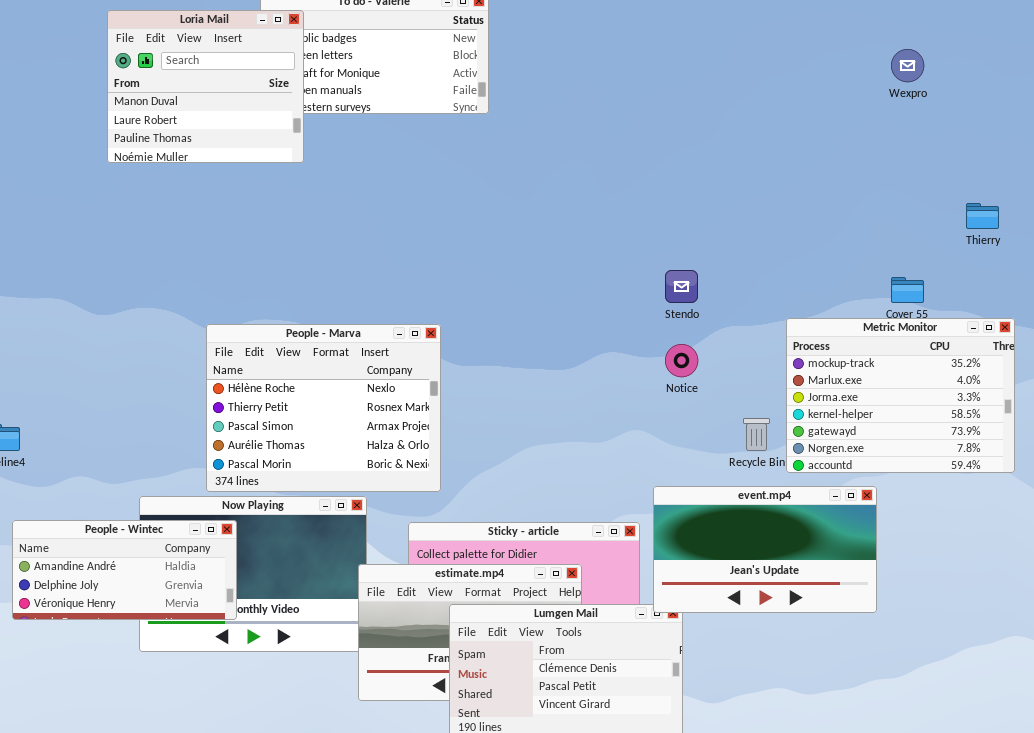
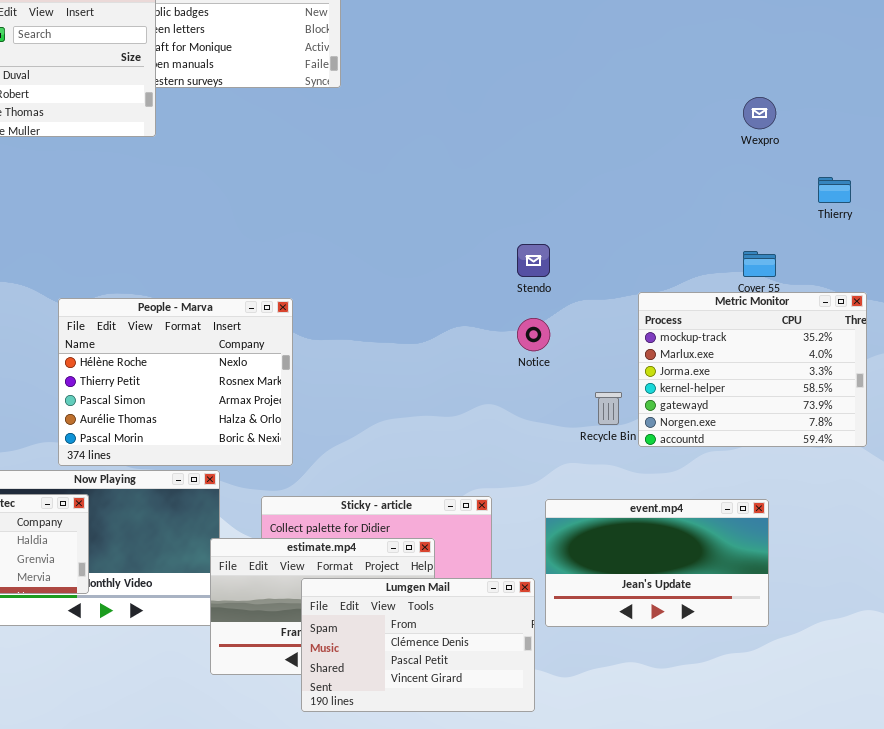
Wexpro: [891,49,924,82] -> [743,97,776,129], moved
event.mp4: [653,486,877,613] -> [545,499,769,627], moved

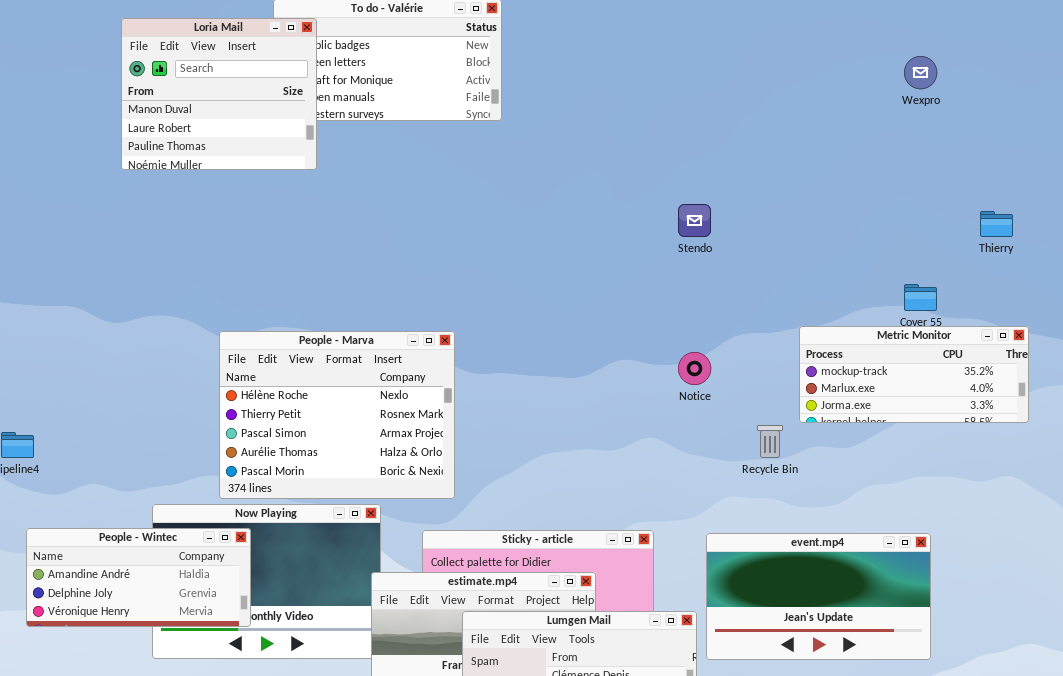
Wexpro: [743,97,776,129] -> [904,56,937,89], moved
Stendo: [517,244,550,277] -> [678,204,711,237], moved
Metric Monitor: [638,292,867,447] -> [799,326,1029,423], resized

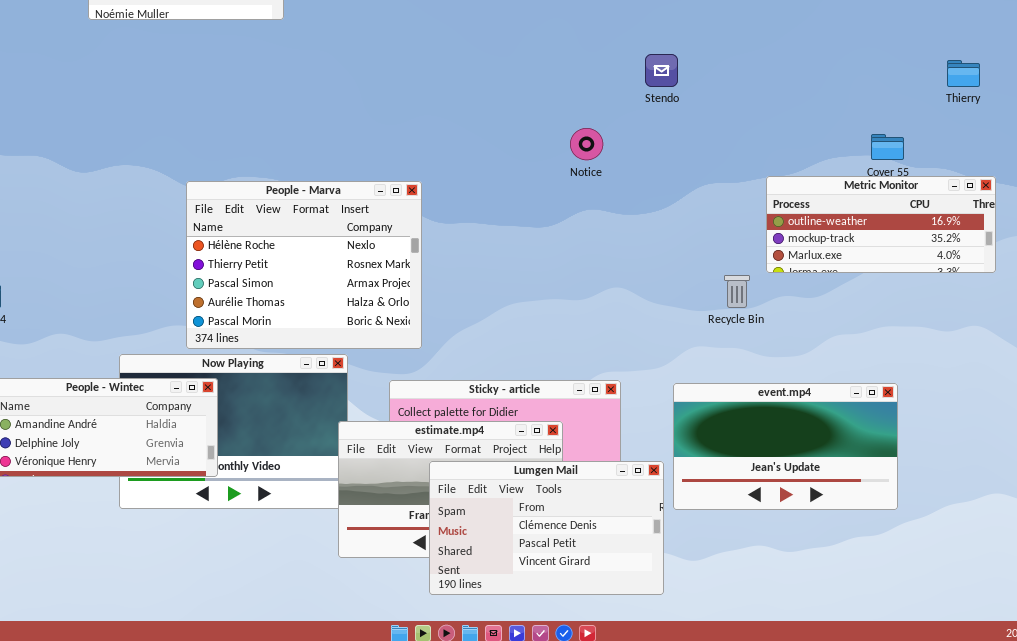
Metric Monitor: [799,326,1029,423] -> [766,176,996,273], scrolled up 1 row
Notice: [678,352,711,385] -> [570,128,603,160], moved

